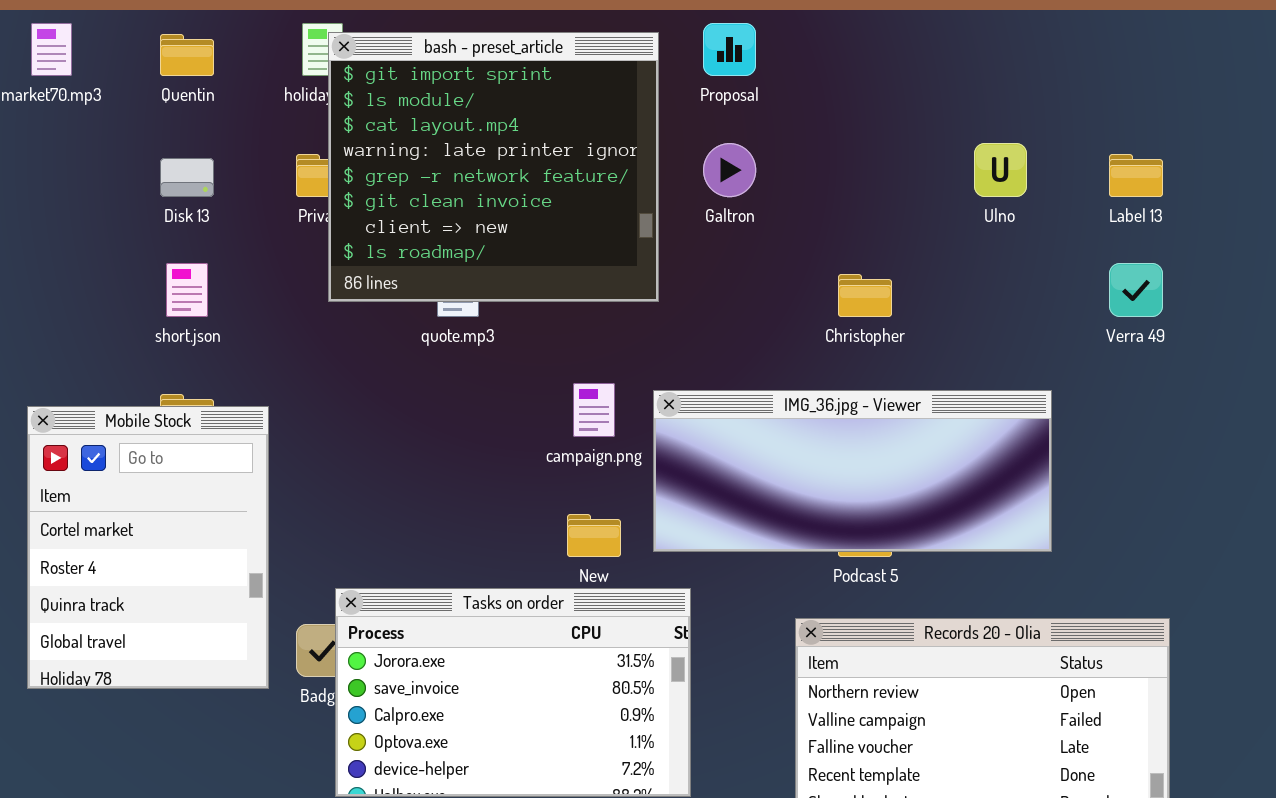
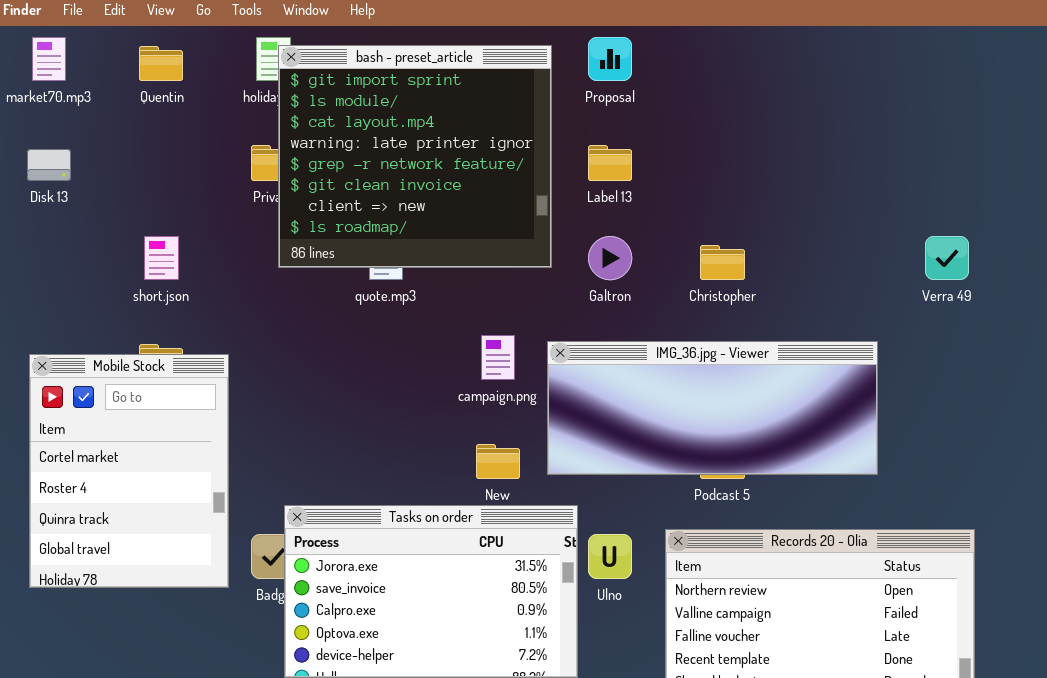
Galtron: [703,143,756,197] -> [588,236,632,280], moved
Ulno: [974,143,1027,197] -> [588,534,632,579], moved
Label 13: [1109,154,1163,197] -> [588,145,632,181], moved
Disk 13: [160,158,214,197] -> [27,149,71,181], moved

